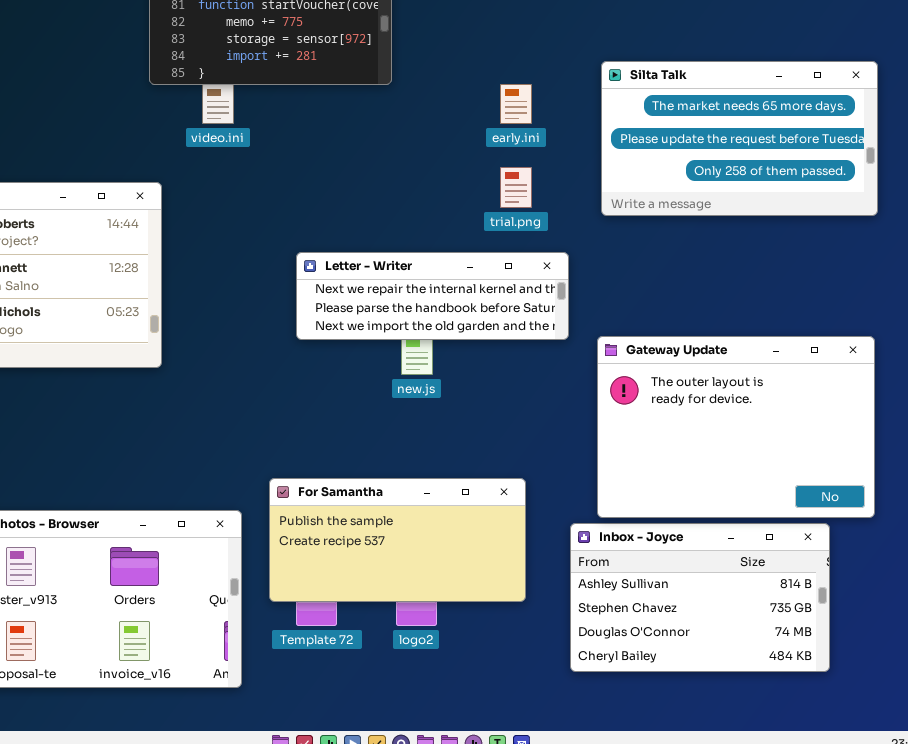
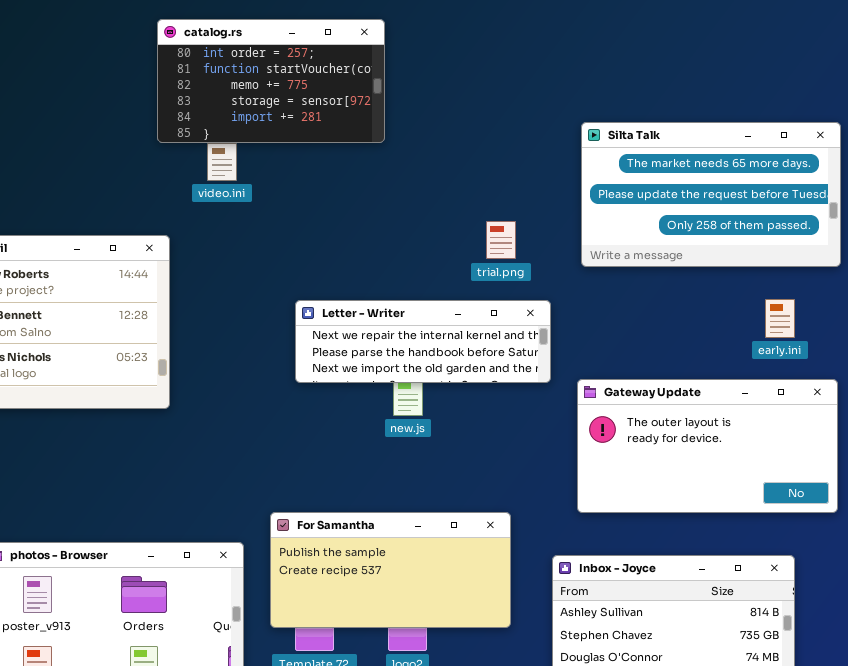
early.ini: [500,84,532,124] -> [765,299,795,338], moved
Gateway Update: [597,336,875,518] -> [577,379,838,513], resized

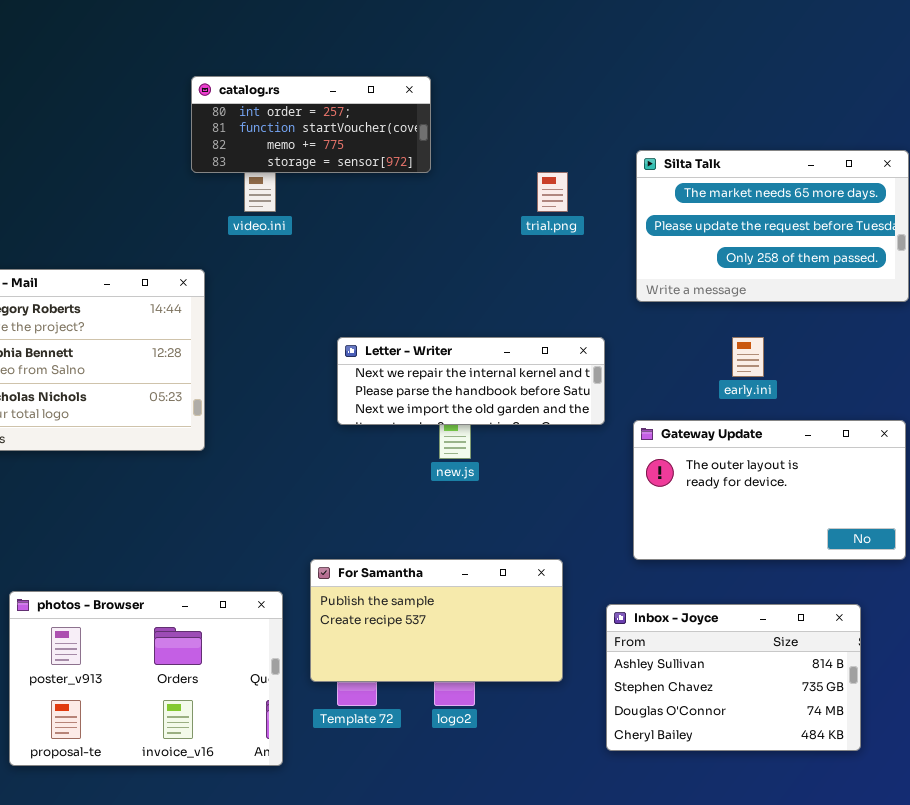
catalog.rs: [157,19,385,143] -> [191,76,431,173], resized
trial.png: [486,221,516,259] -> [537,172,568,212], moved
early.ini: [765,299,795,338] -> [732,337,764,377], moved

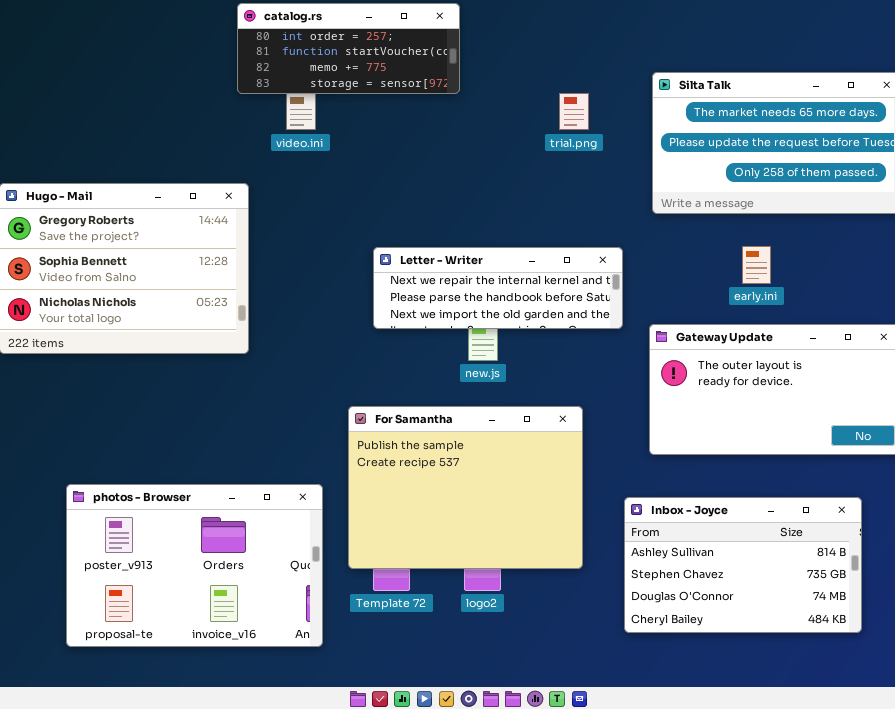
For Samantha: [310,559,563,682] -> [348,406,583,569], resized

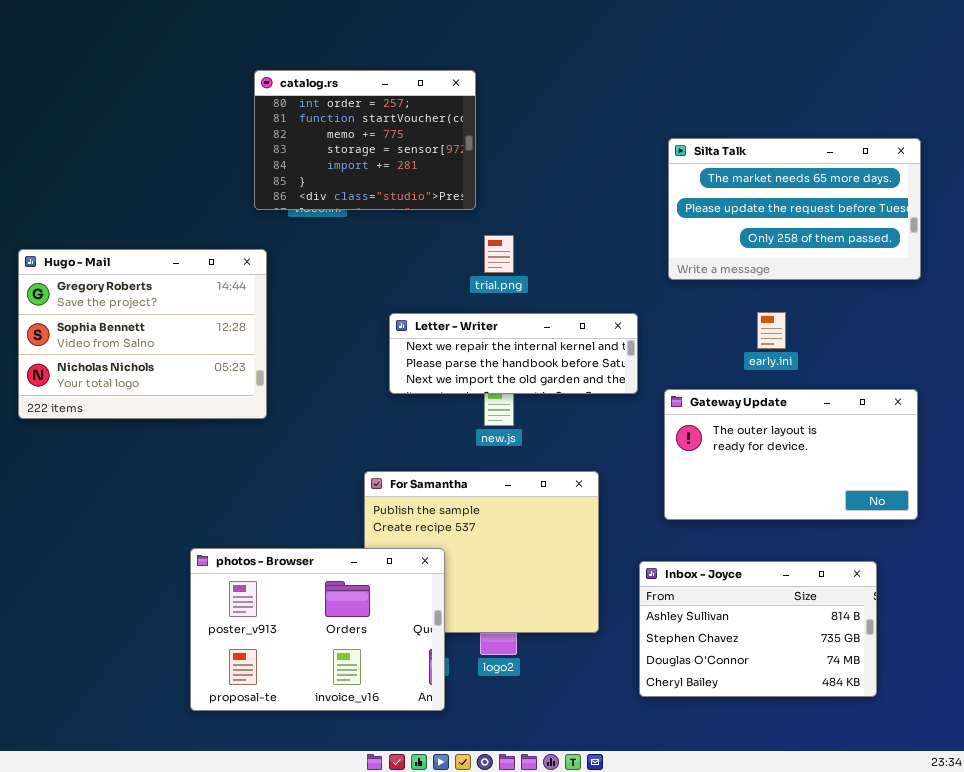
catalog.rs: [237,3,460,94] -> [254,70,476,210], resized
trial.png: [559,93,589,130] -> [484,235,514,273], moved
photos - Browser: [66,484,323,647] -> [190,548,445,711], moved

